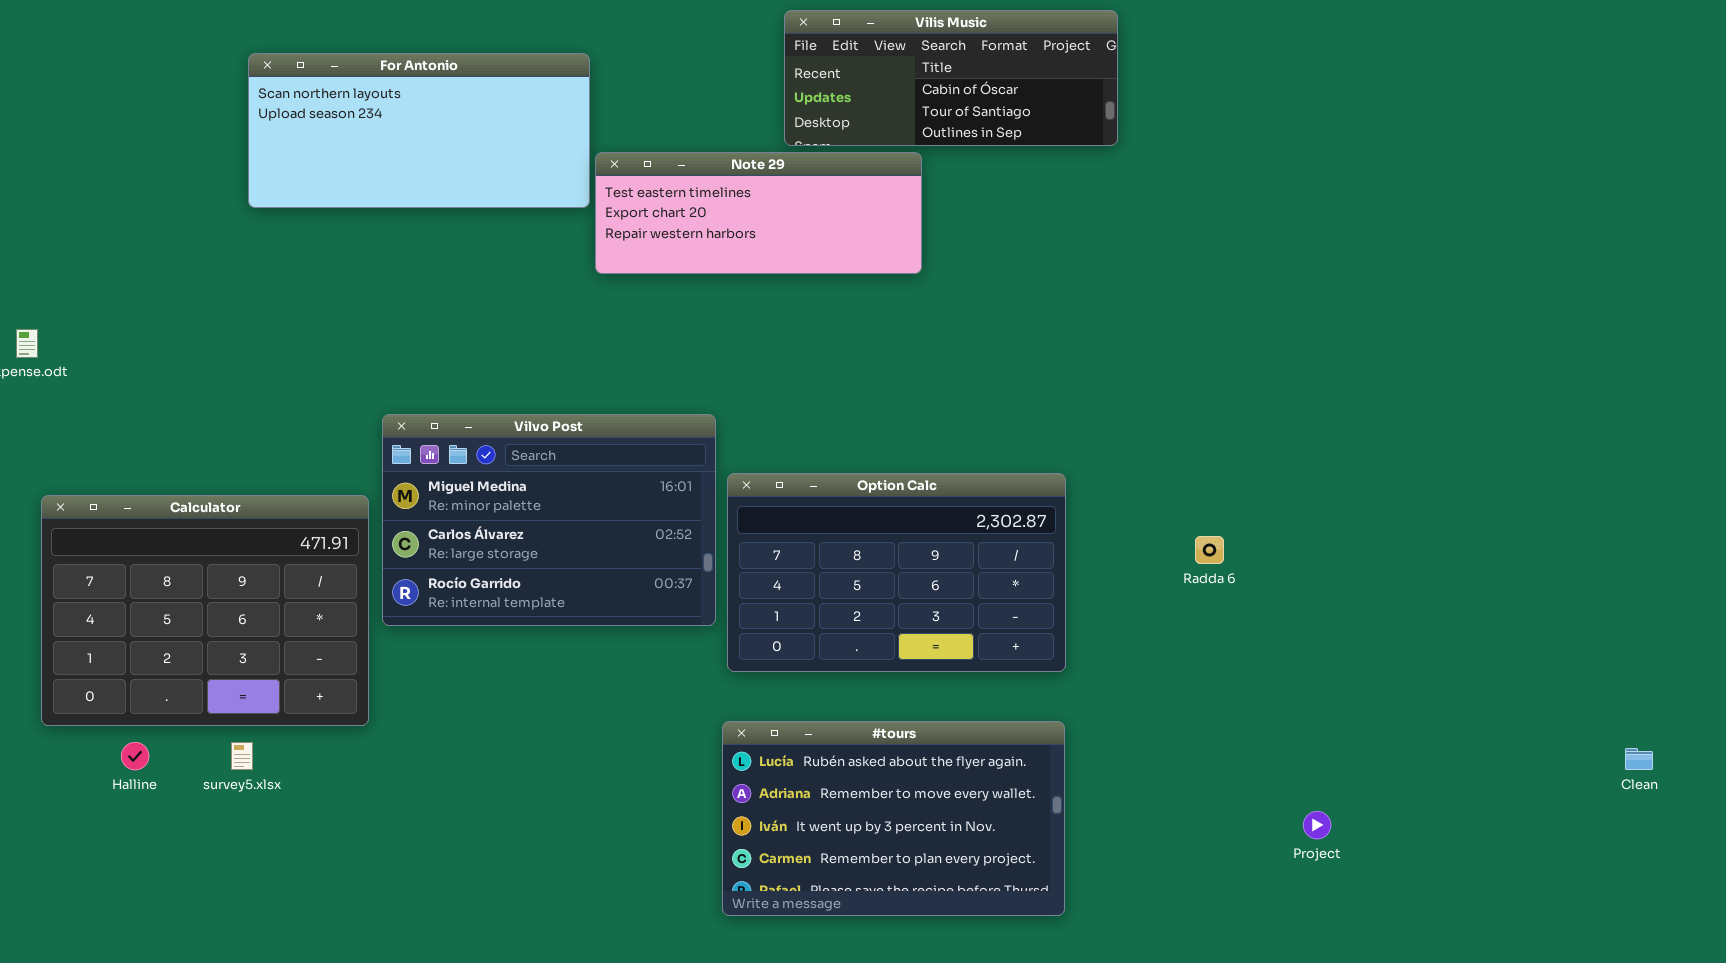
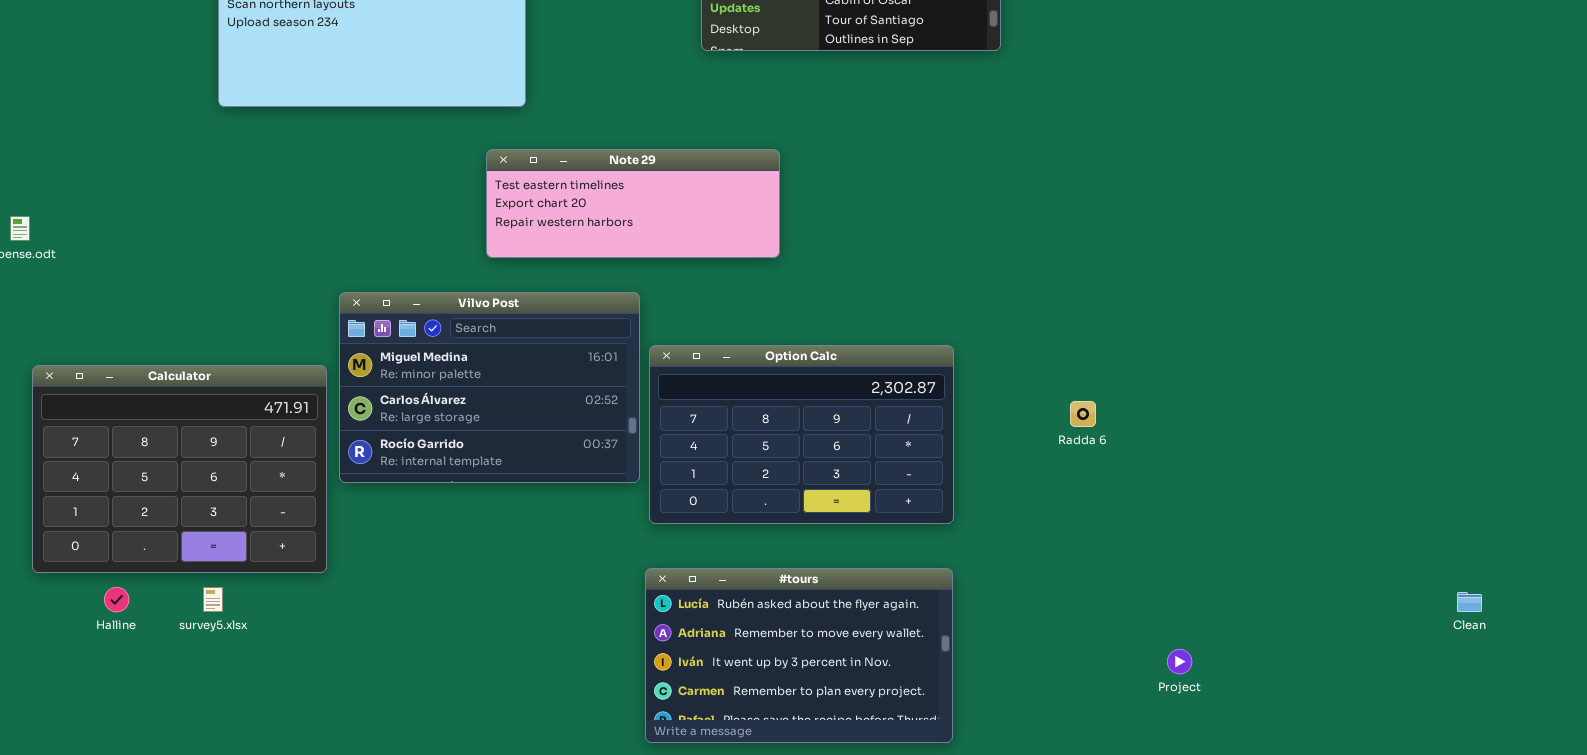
Note 29: [595,152,922,274] -> [486,149,780,258], moved

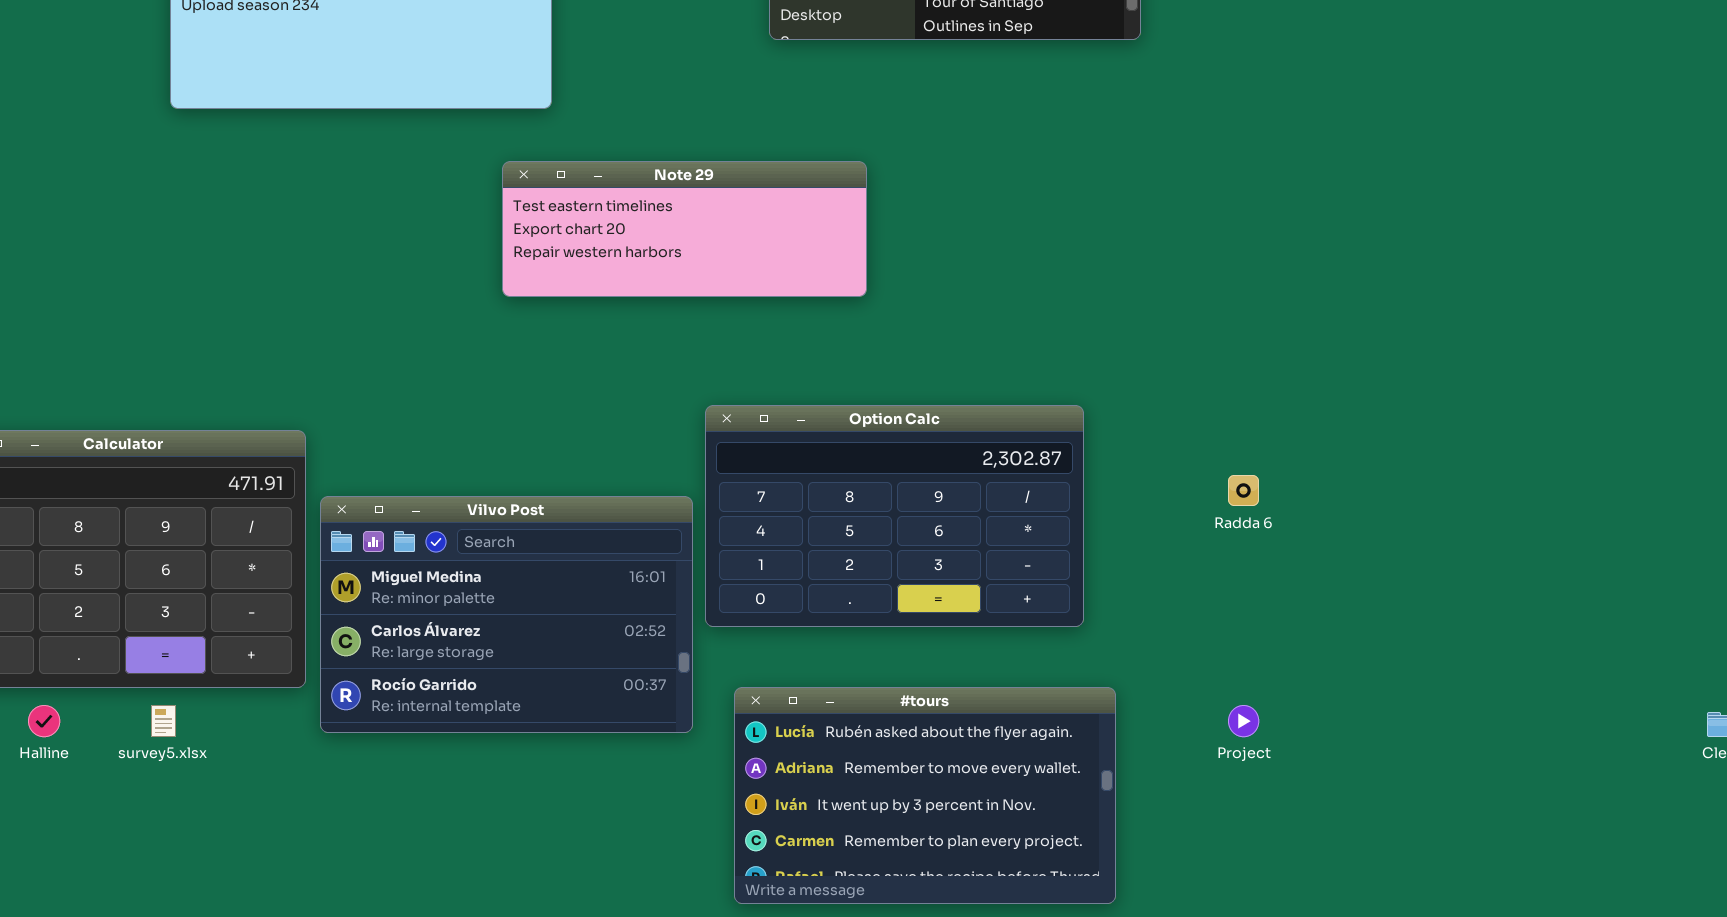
Vilvo Post: [339,292,640,483] -> [320,496,693,733], moved
#tours: [645,568,953,743] -> [734,687,1116,904], moved
Project: [1167,649,1192,674] -> [1228,705,1259,737], moved

